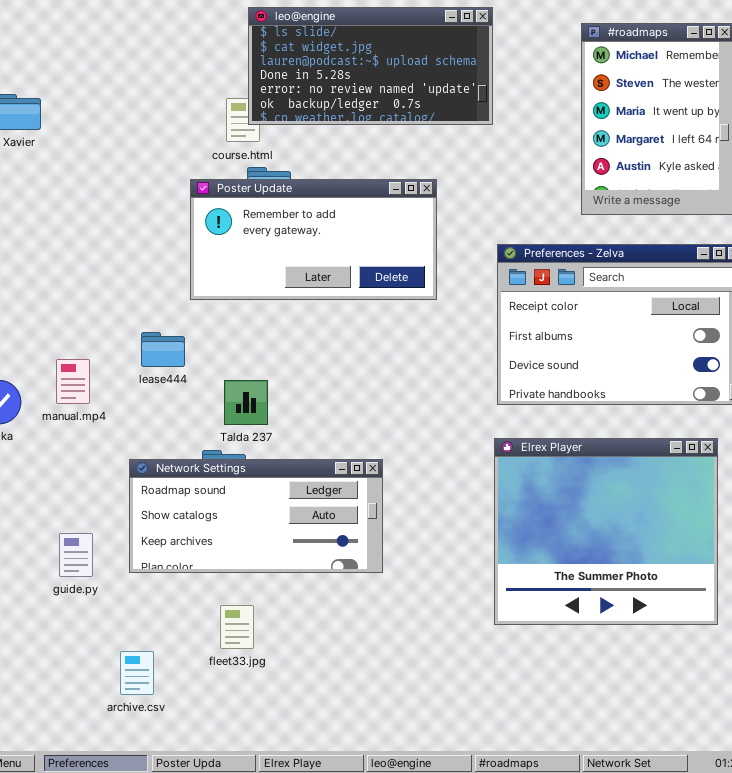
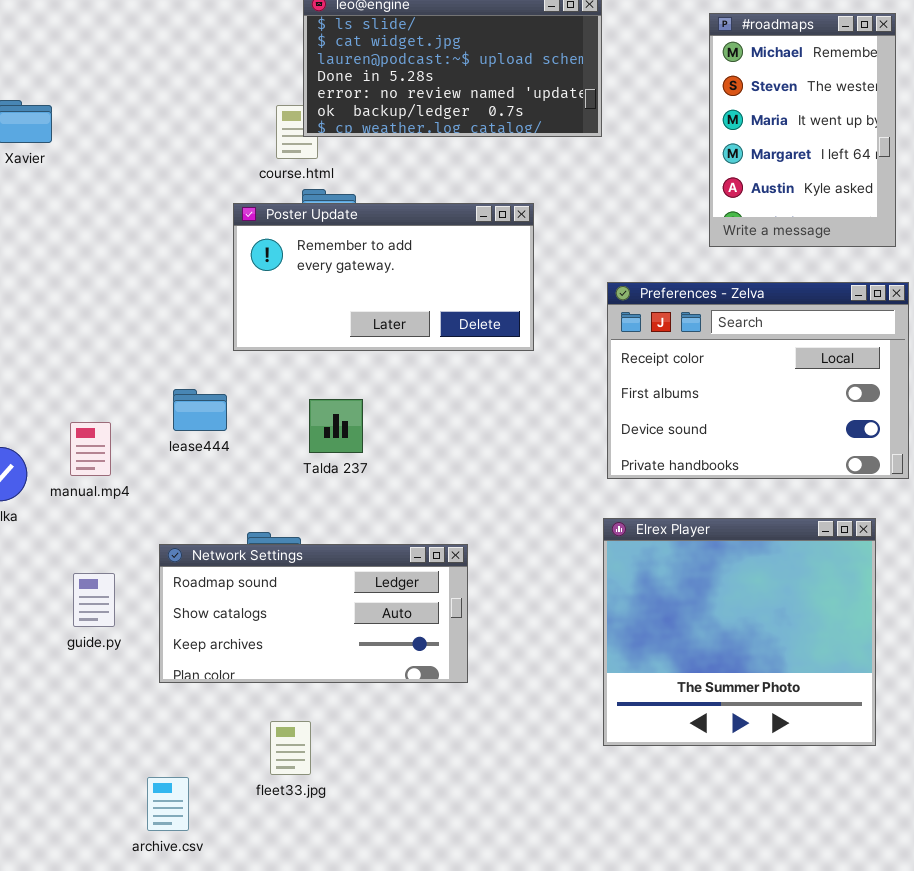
Talda 237: [224,380,268,425] -> [309,399,363,453], moved
guide.py: [59,533,93,577] -> [73,573,115,627], moved

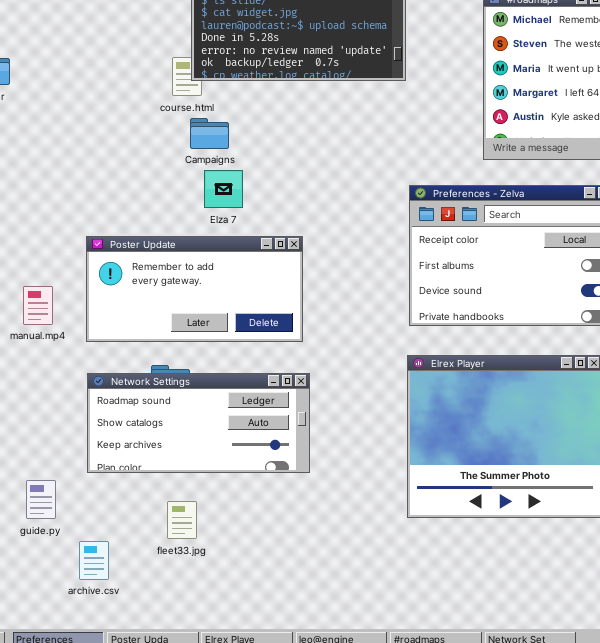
Poster Update: [233,203,534,351] -> [86,236,303,342], moved
guide.py: [73,573,115,627] -> [26,480,56,519], moved

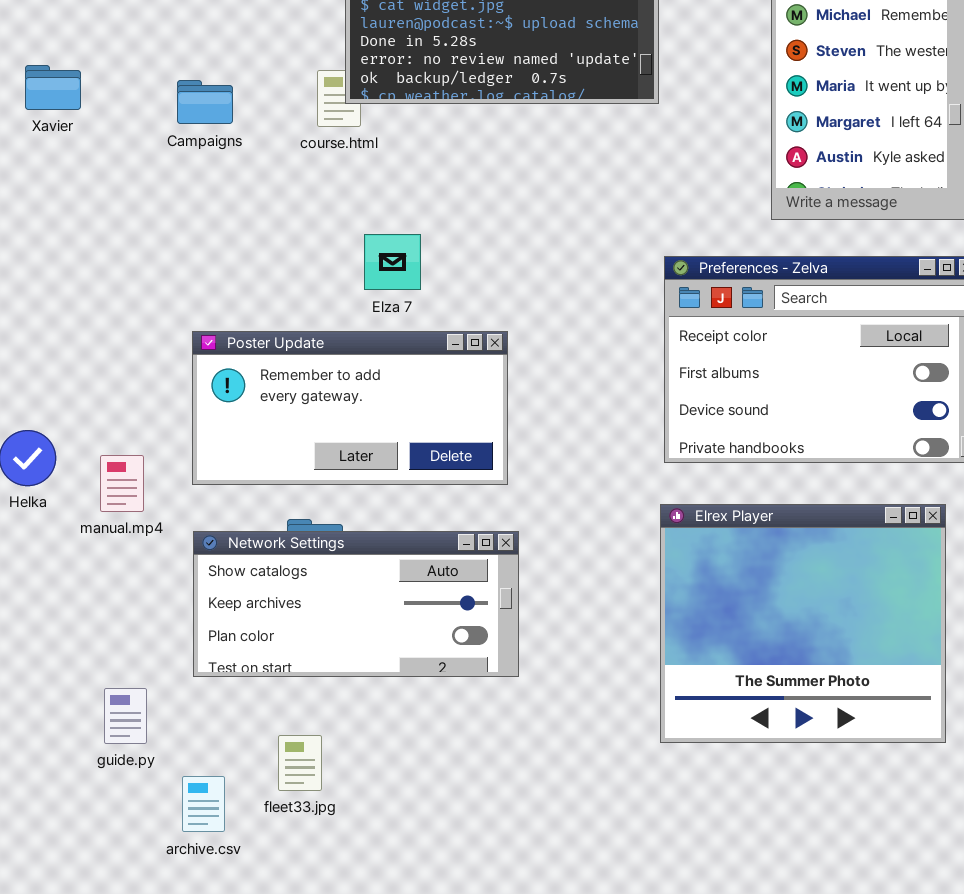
Campaigns: [190,118,229,149] -> [177,80,233,124], moved
manual.mp4: [23,286,53,325] -> [100,455,144,512], moved
Network Settings: [87,373,310,473] -> [193,531,519,677], scrolled down 1 row
fleet33.jpg: [167,501,197,539] -> [278,735,322,791], moved

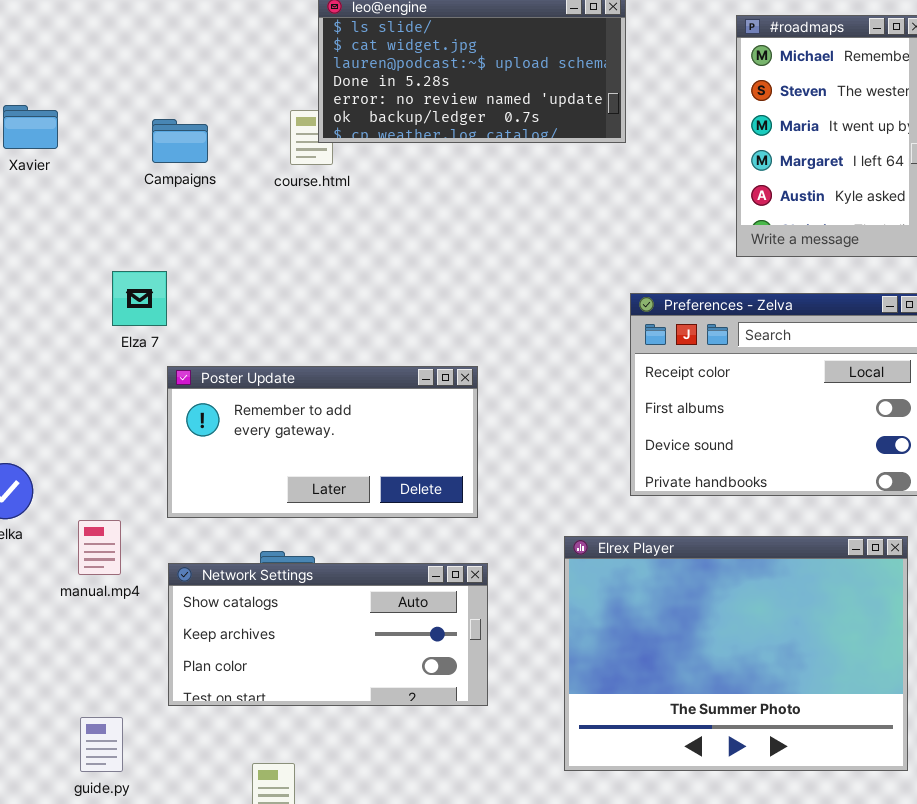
Elza 7: [364,234,421,290] -> [112,271,167,326], moved
manual.mp4: [100,455,144,512] -> [78,520,121,575], moved
Elrex Player: [660,504,946,743] -> [564,536,908,771], resized

